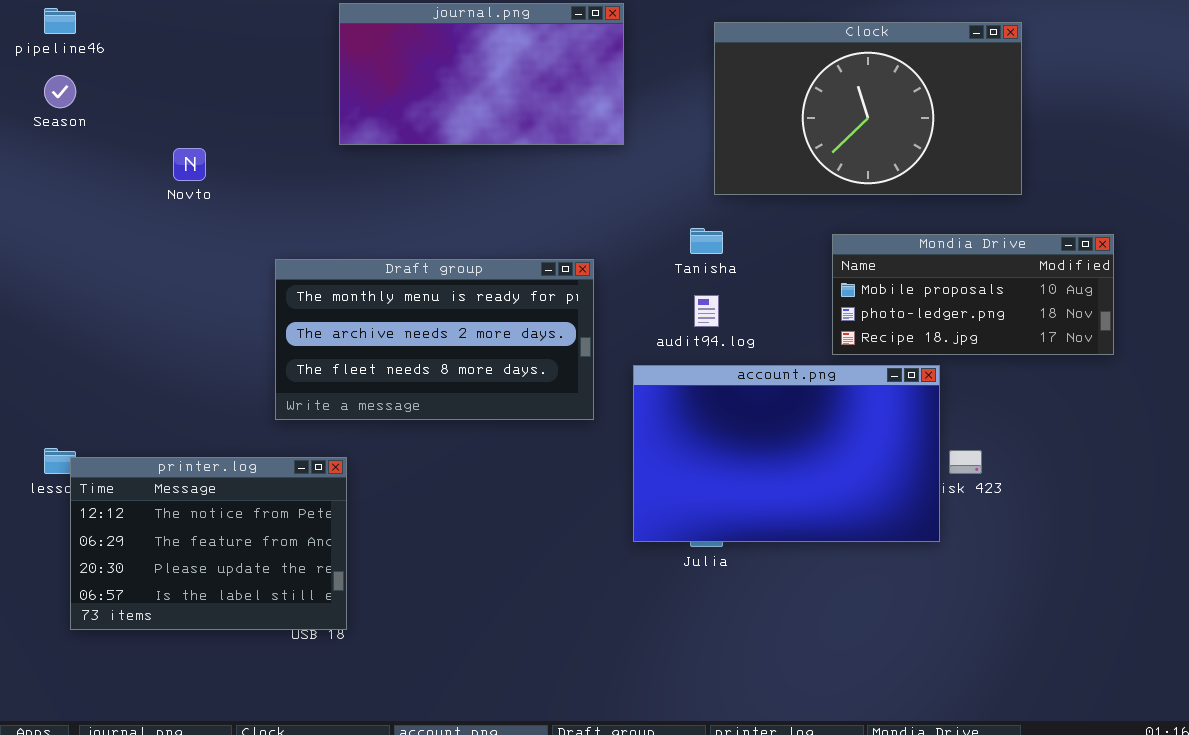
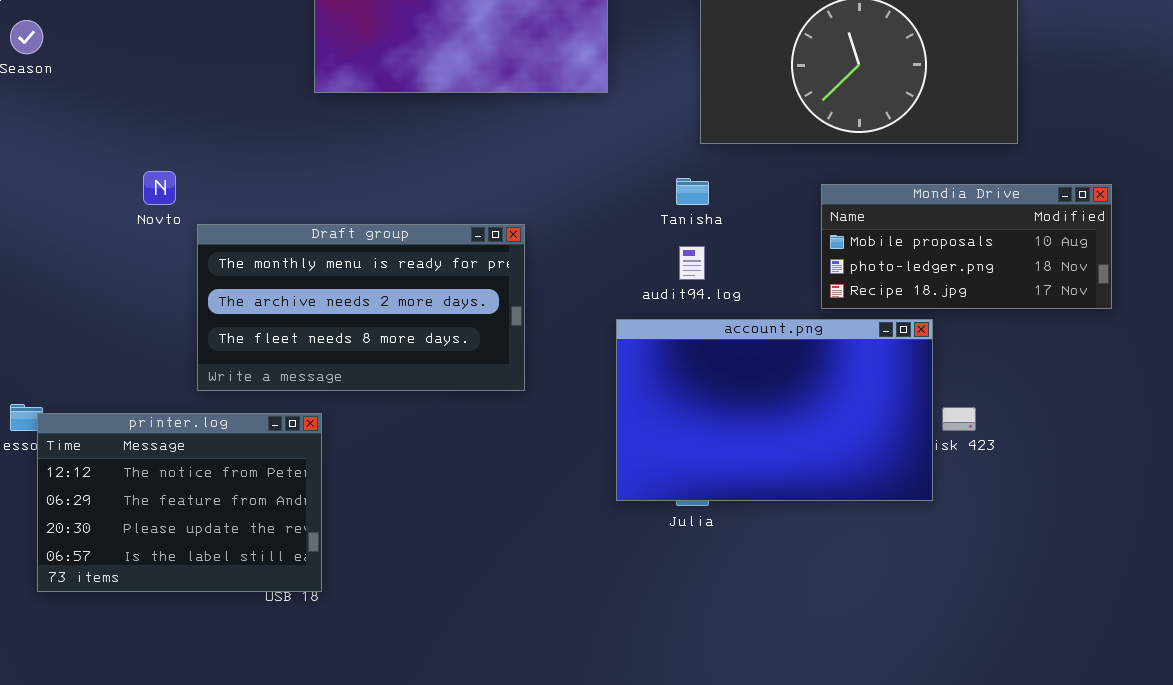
Novto: [173,148,206,181] -> [143,171,176,205], moved
Draft group: [275,259,594,420] -> [197,224,525,391], moved

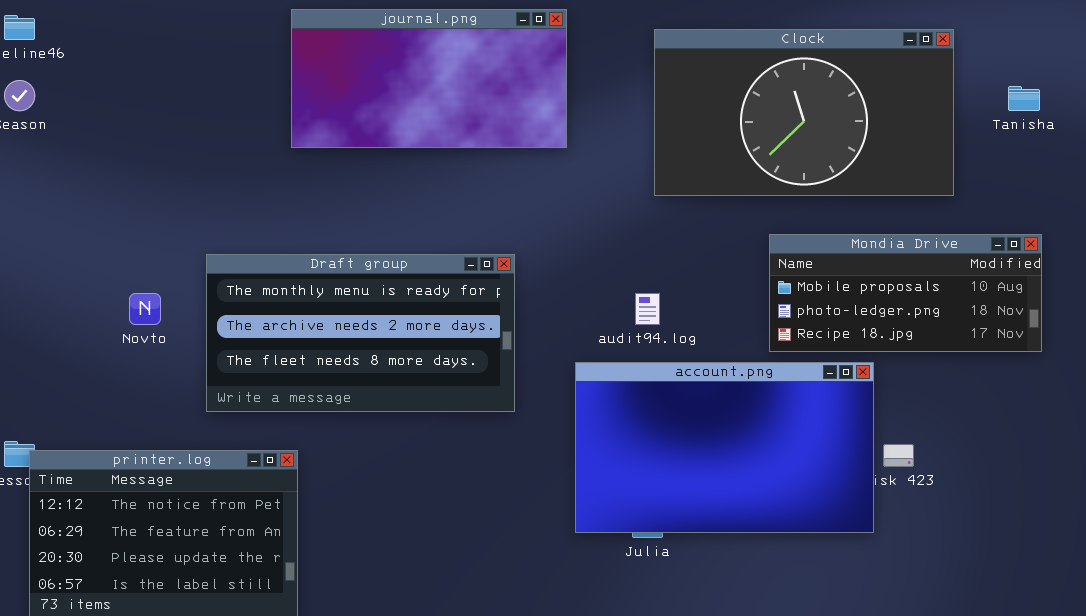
Novto: [143,171,176,205] -> [129,293,161,325], moved
Tanisha: [676,178,709,205] -> [1008,86,1040,111], moved
Draft group: [197,224,525,391] -> [206,254,515,412], moved

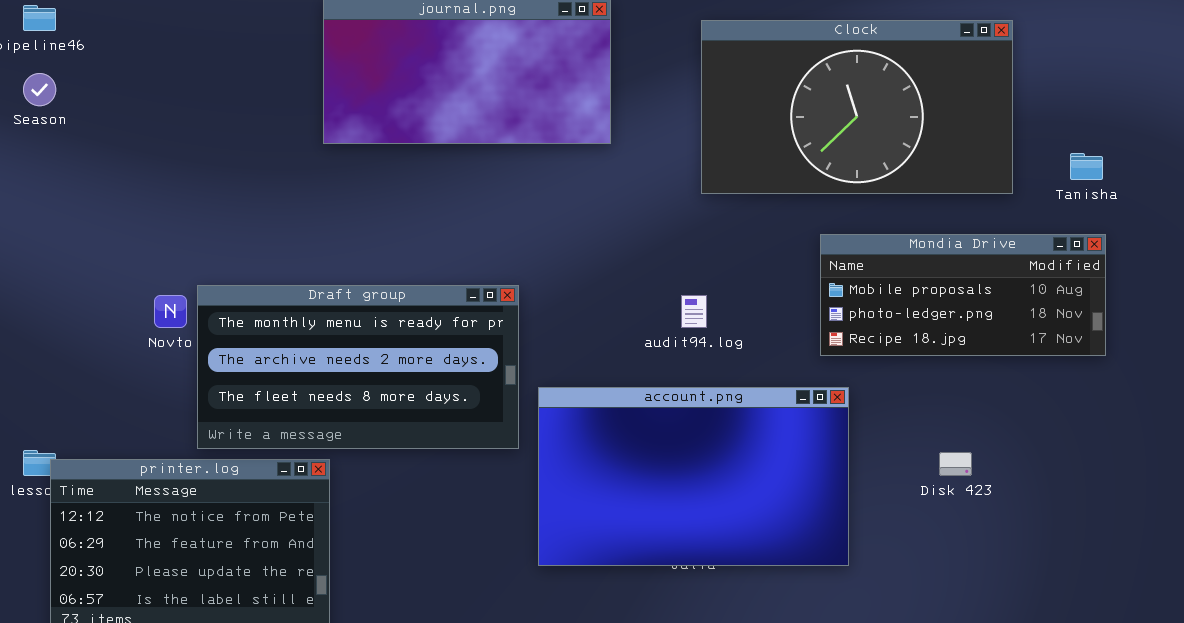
Tanisha: [1008,86,1040,111] -> [1070,153,1103,180], moved
Draft group: [206,254,515,412] -> [197,285,519,449], moved
account.png: [575,362,874,533] -> [538,387,849,566], moved

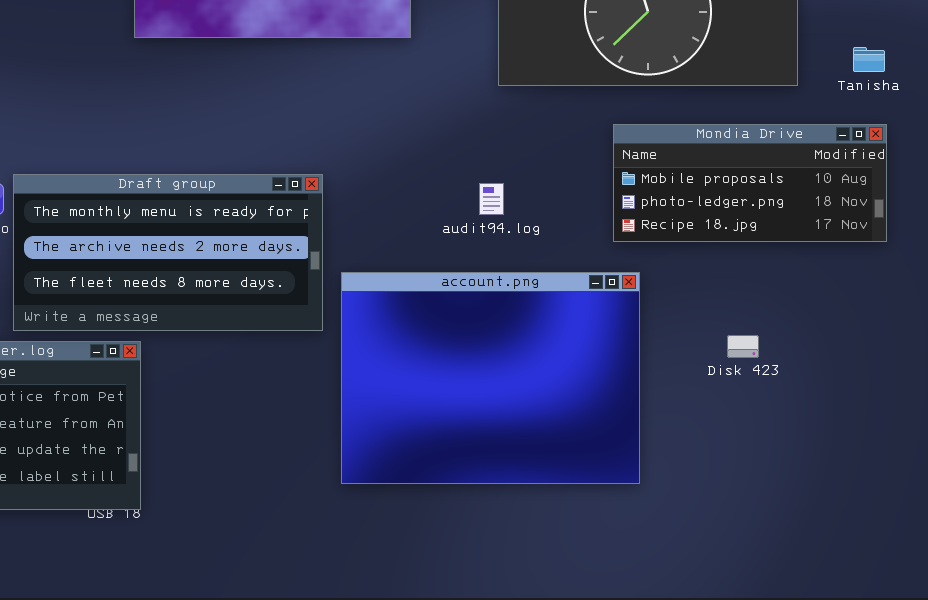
account.png: [538,387,849,566] -> [341,272,640,484], resized

